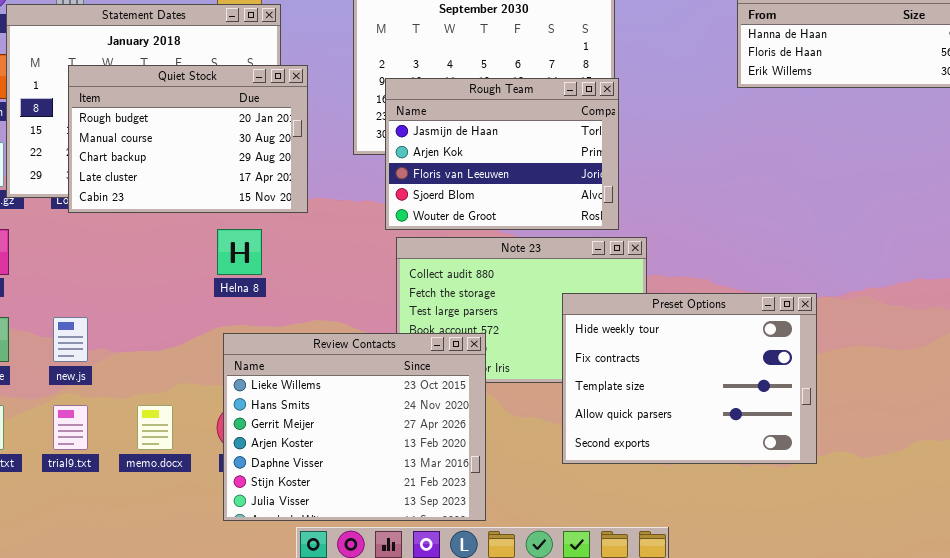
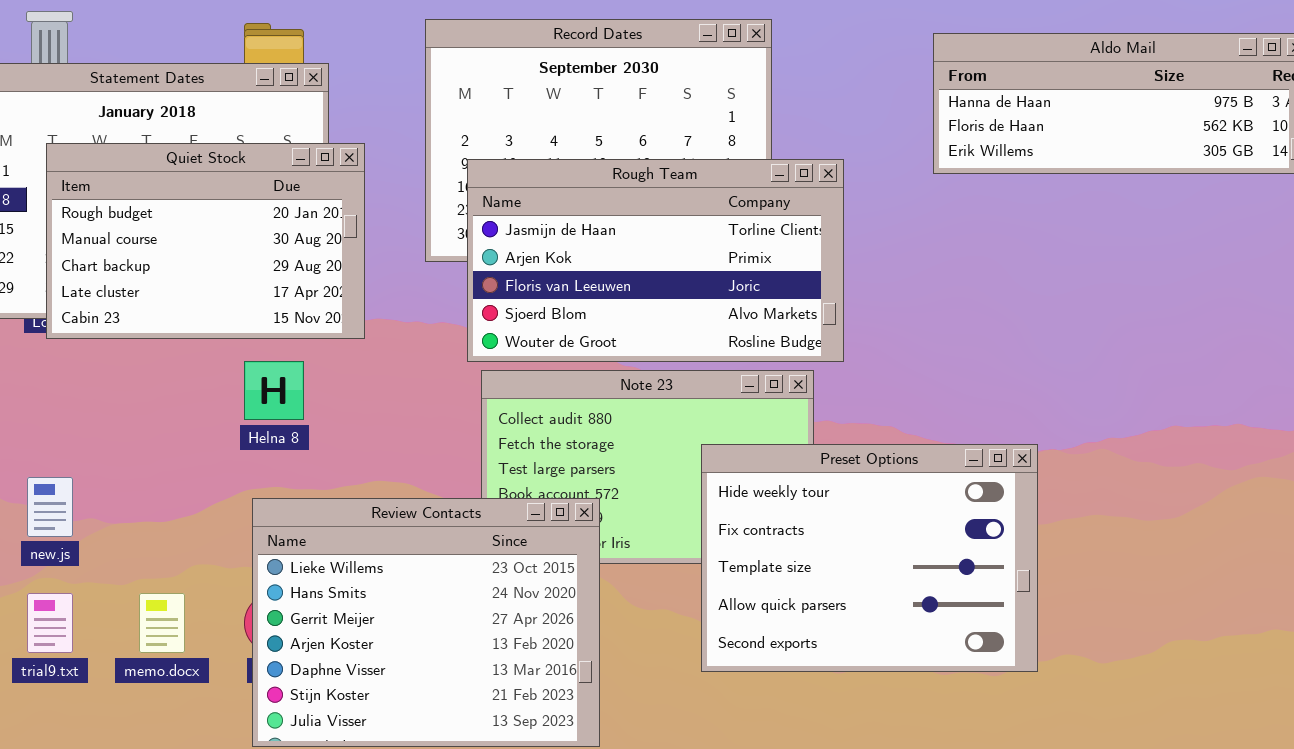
Rough Team: [385,78,619,230] -> [467,159,844,362], resized

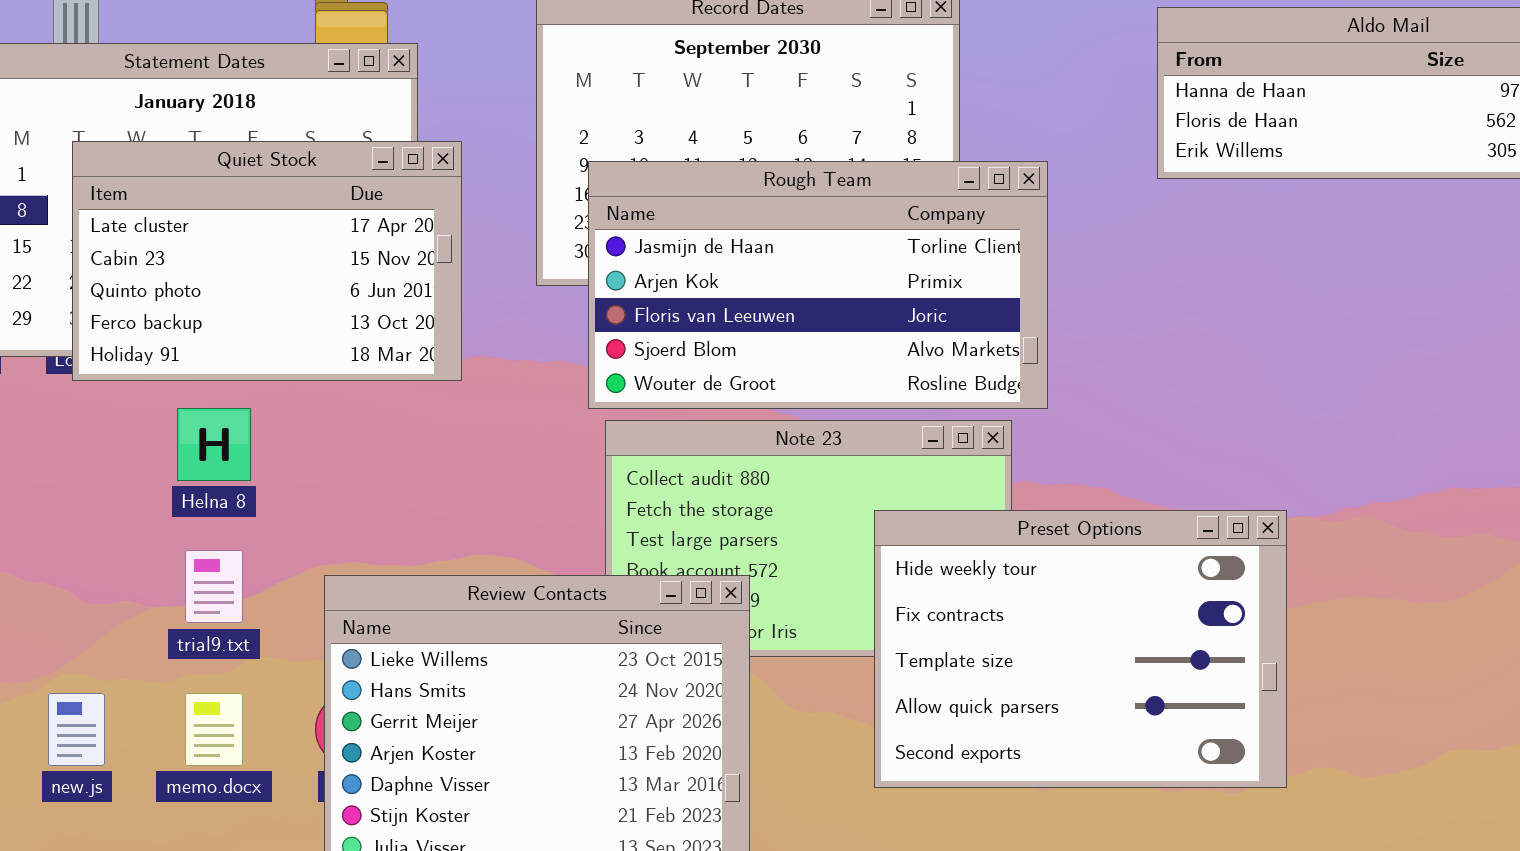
Quiet Stock: [46,143,365,339] -> [72,141,462,381], scrolled down 3 rows
Helna 8: [244,361,304,420] -> [177,408,251,481], moved
new.js: [27,477,73,537] -> [48,693,105,766], moved
trial9.txt: [27,593,73,653] -> [185,550,243,623], moved

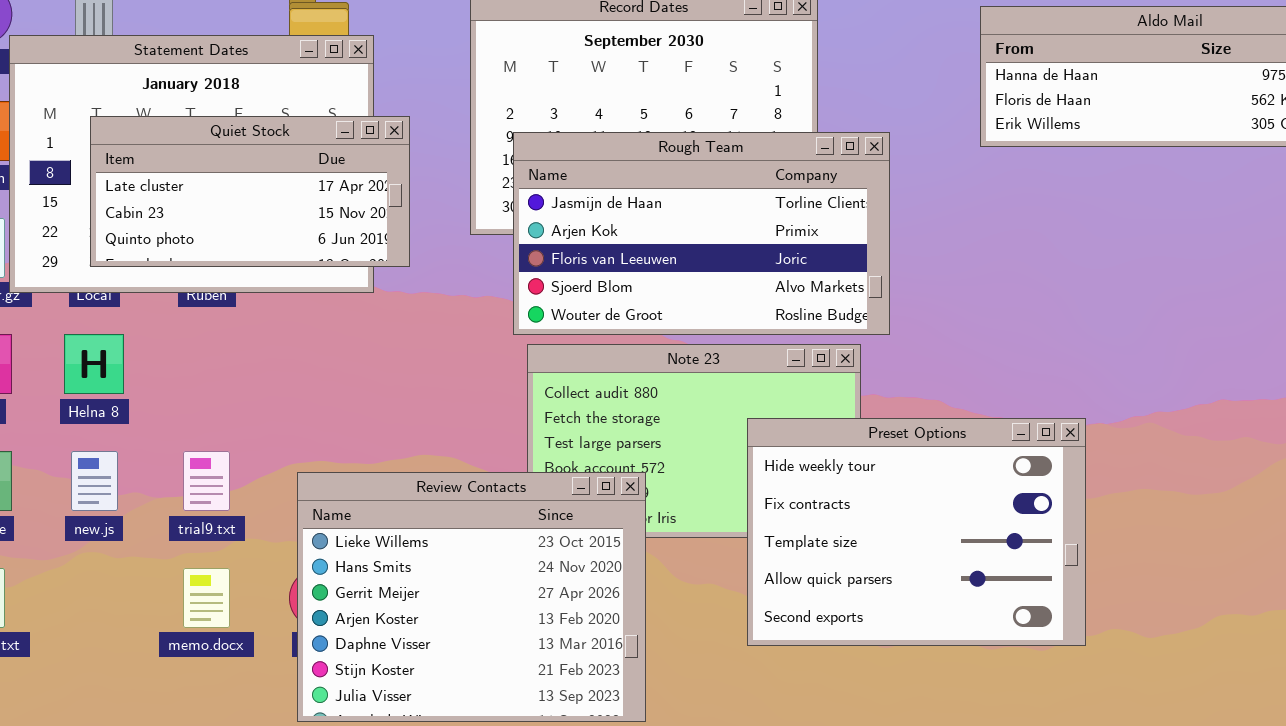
Quiet Stock: [72,141,462,381] -> [90,116,410,267], resized
Helna 8: [177,408,251,481] -> [64,334,124,394], moved
new.js: [48,693,105,766] -> [71,451,118,511], moved

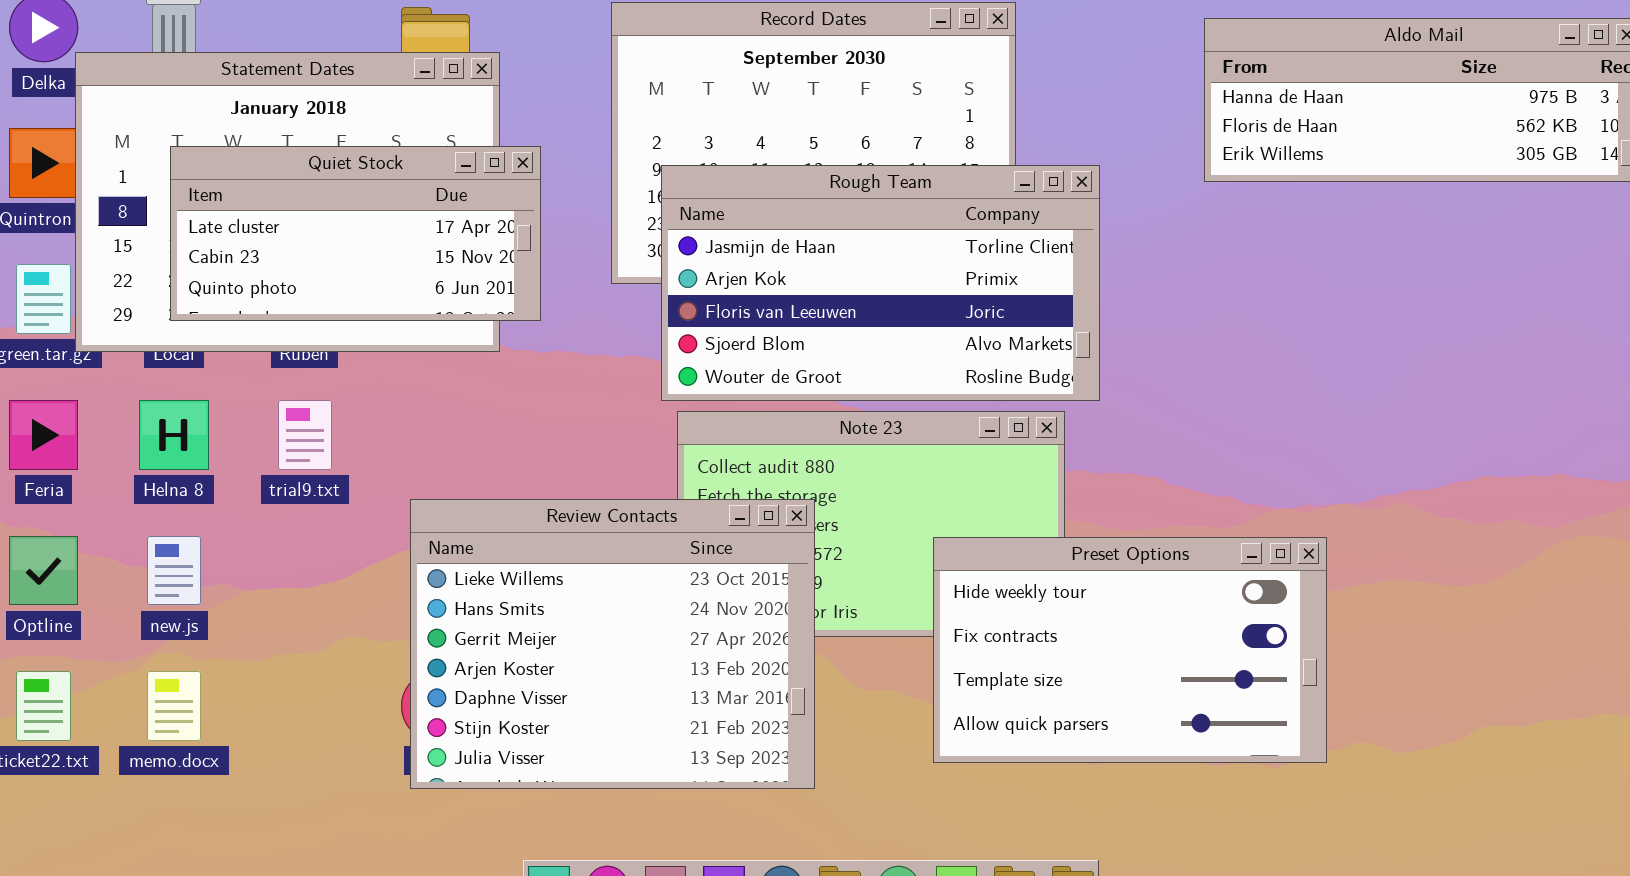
Preset Options: [747,418,1086,646] -> [933,537,1327,763], resized
trial9.txt: [183,451,230,511] -> [278,400,332,470], moved
Review Contacts: [297,472,646,722] -> [410,499,815,789], moved
memo.docx: [183,568,230,628] -> [147,671,201,741], moved

